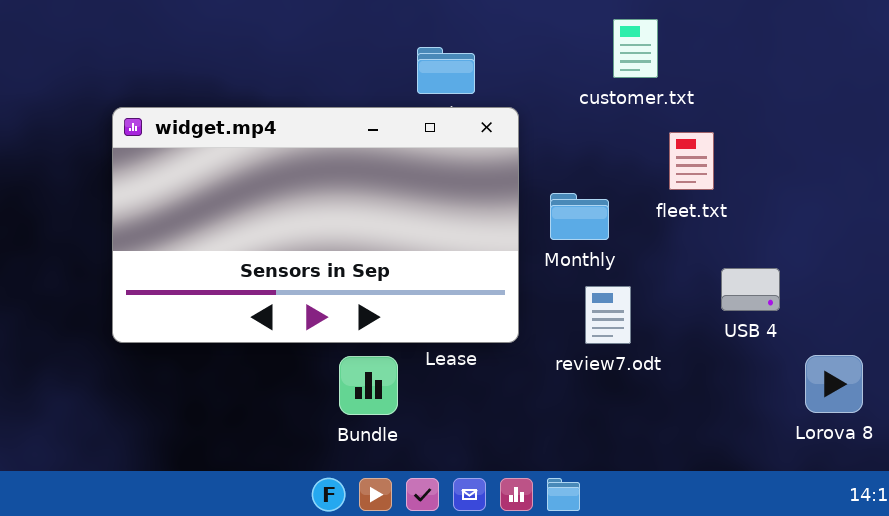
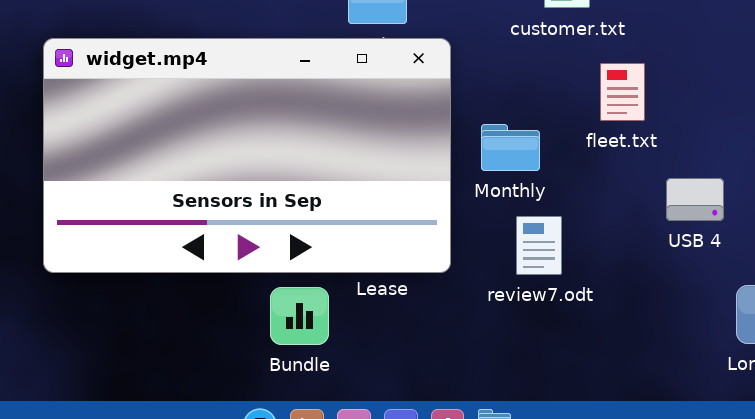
USB 4: [721,268,780,311] -> [666,178,724,221], moved

